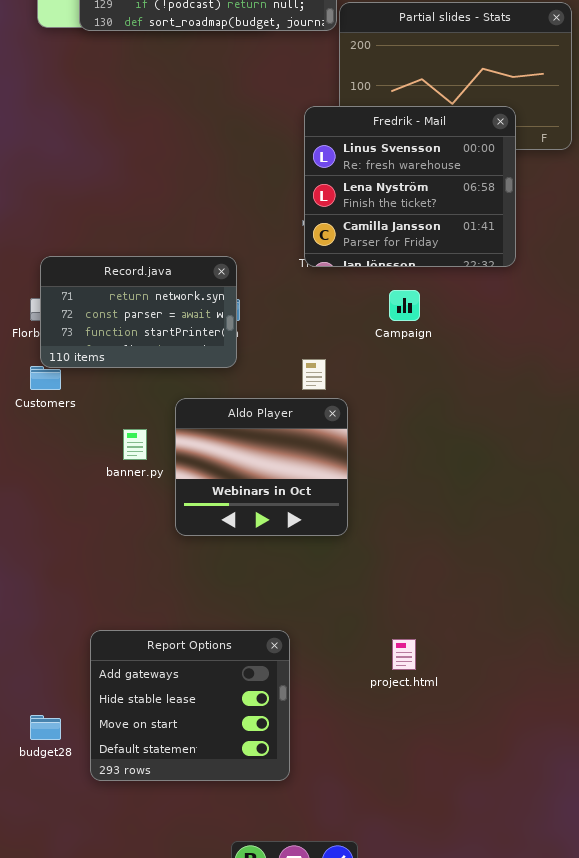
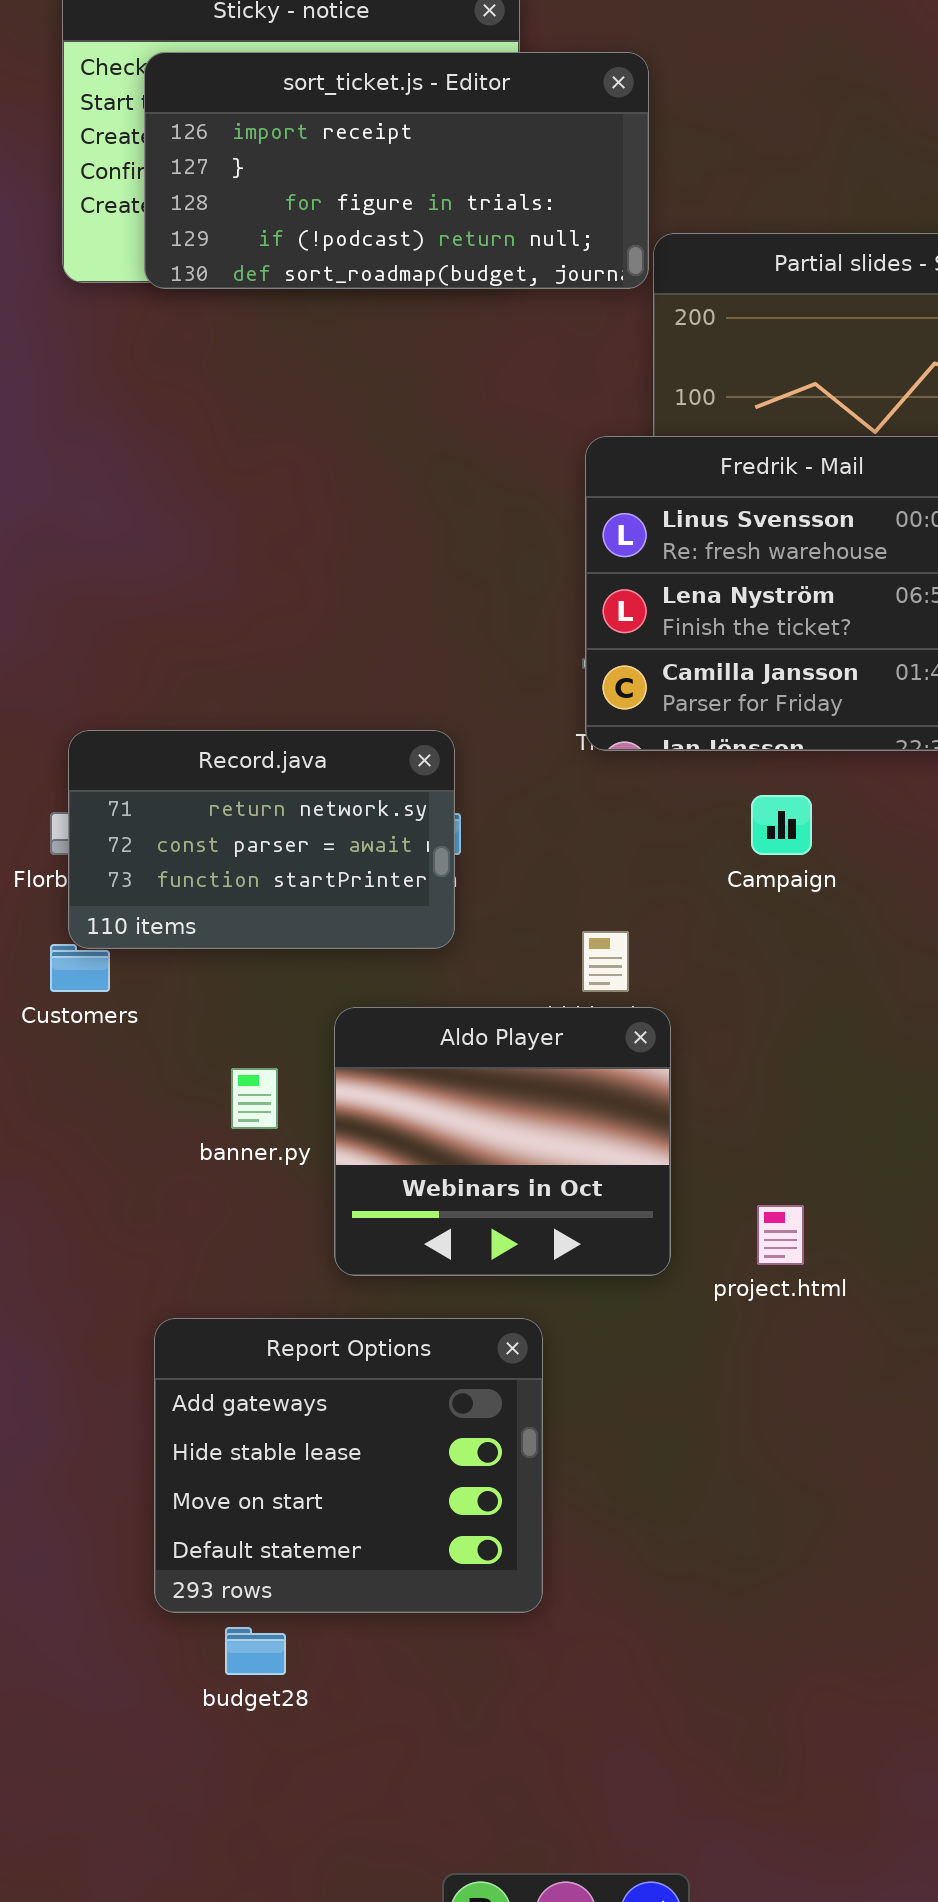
Report Options: [90,630,290,781] -> [154,1318,543,1613], moved
project.html: [392,639,416,670] -> [757,1205,804,1265], moved
budget28: [30,715,61,740] -> [225,1627,286,1675], moved

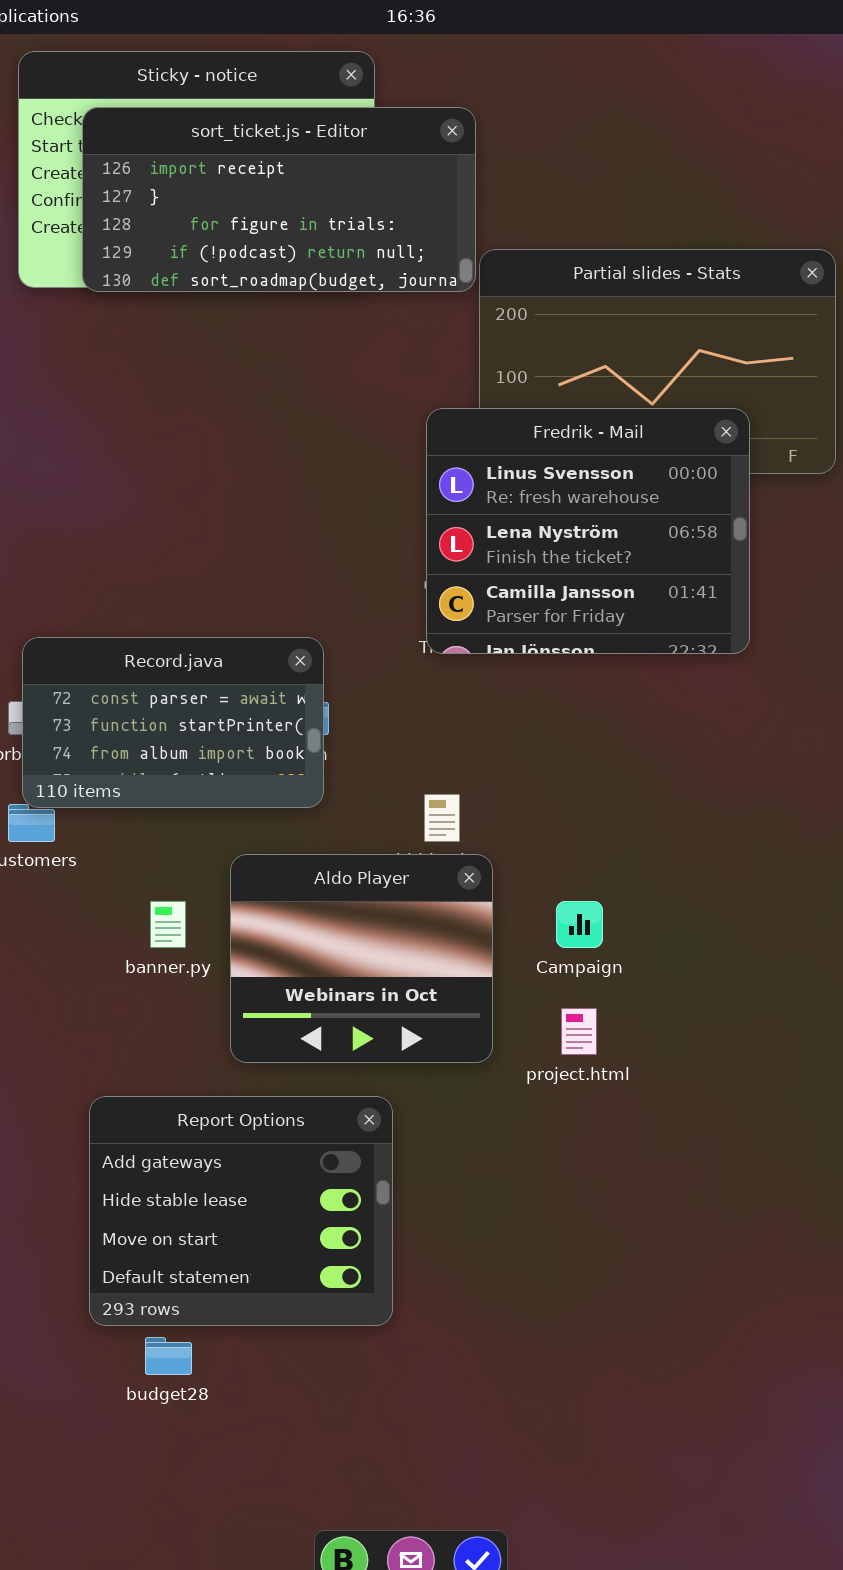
Record.java: [68,730,455,949] -> [22,637,324,808], scrolled down 1 row
Campaign: [751,795,812,855] -> [556,901,603,948], moved

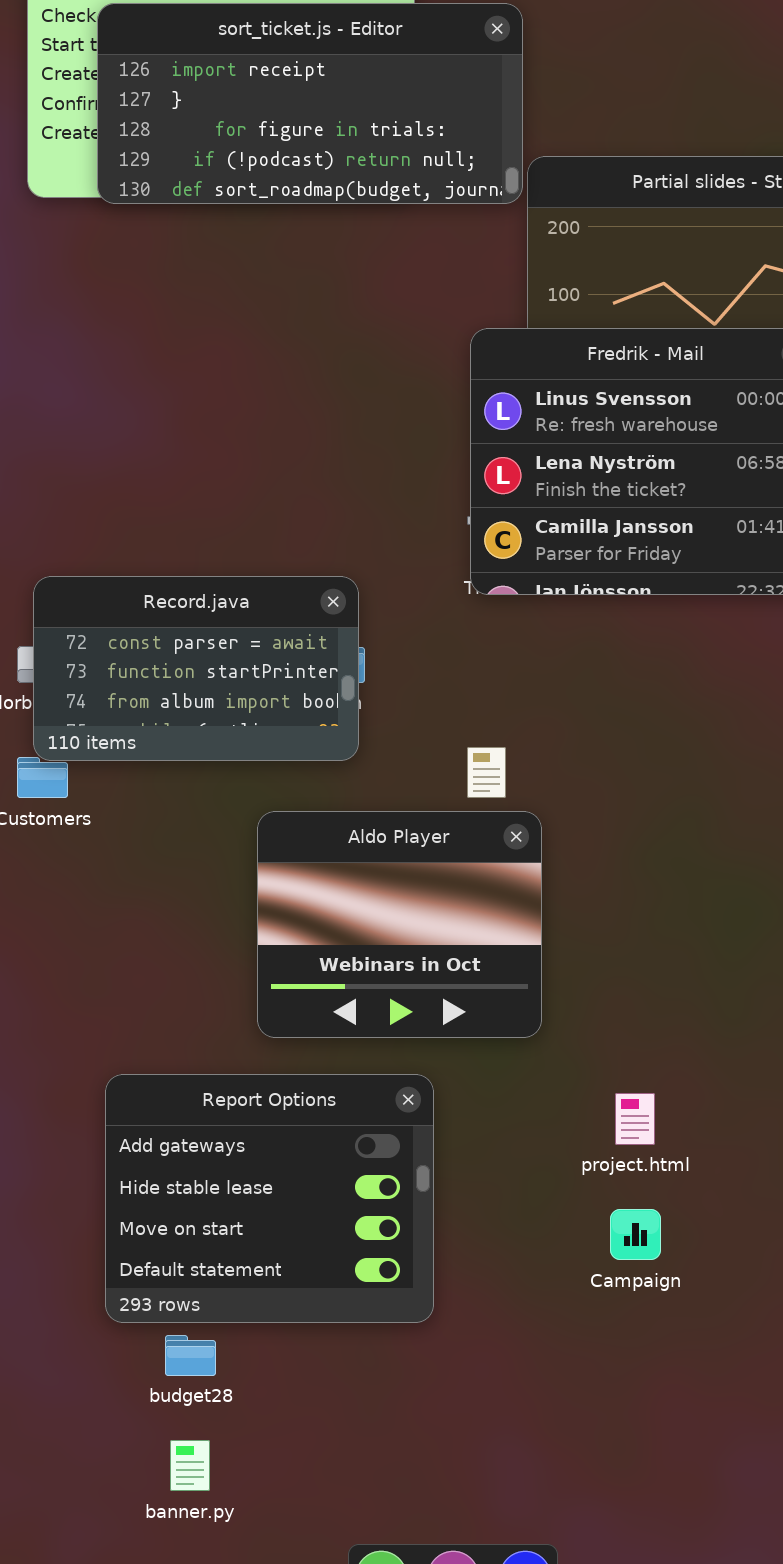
banner.py: [150,901,186,948] -> [170,1440,210,1491], moved
Campaign: [556,901,603,948] -> [610,1209,661,1260], moved
project.html: [561,1008,597,1055] -> [615,1093,655,1145], moved

